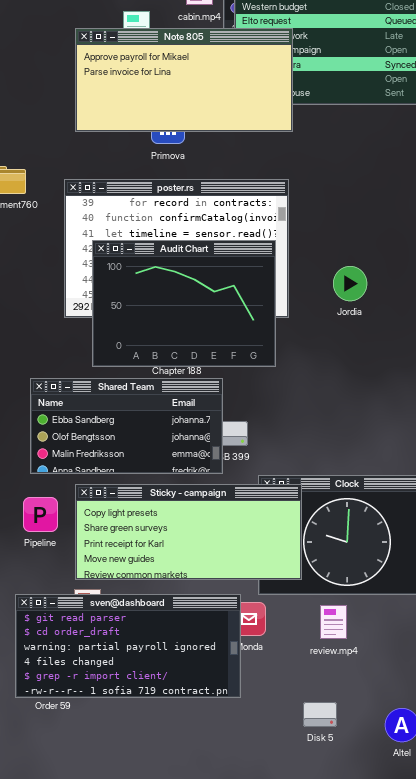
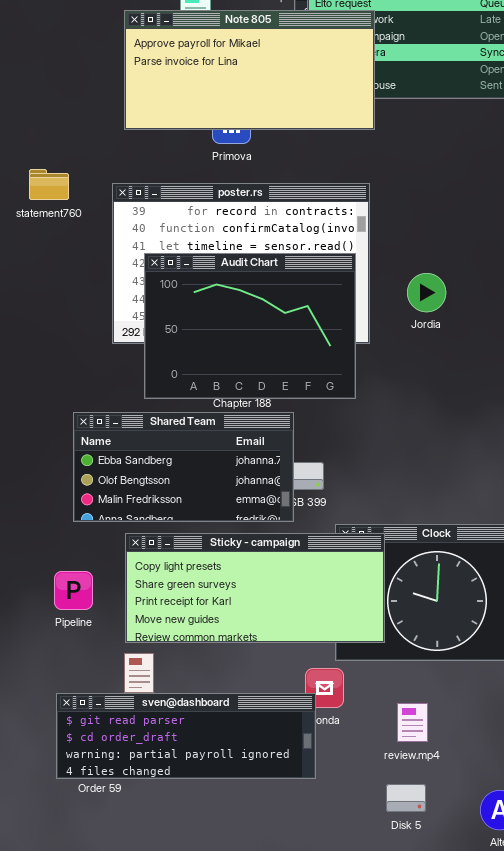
Jordia: [333,266,367,301] -> [407,273,446,312], moved
Pipeline: [23,497,58,532] -> [54,571,93,610], moved
sven@dashboard: [15,594,241,698] -> [56,693,316,779], resized
review.mp4: [320,605,347,639] -> [397,703,428,742], moved

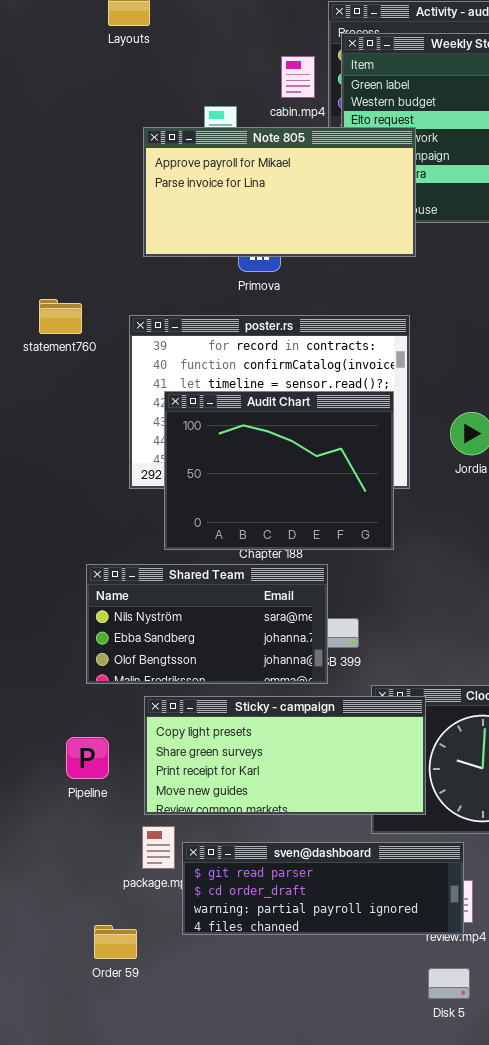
Shared Team: [73,412,294,522] -> [86,564,328,684], scrolled up 1 row
sven@dashboard: [56,693,316,779] -> [182,842,464,935], moved

